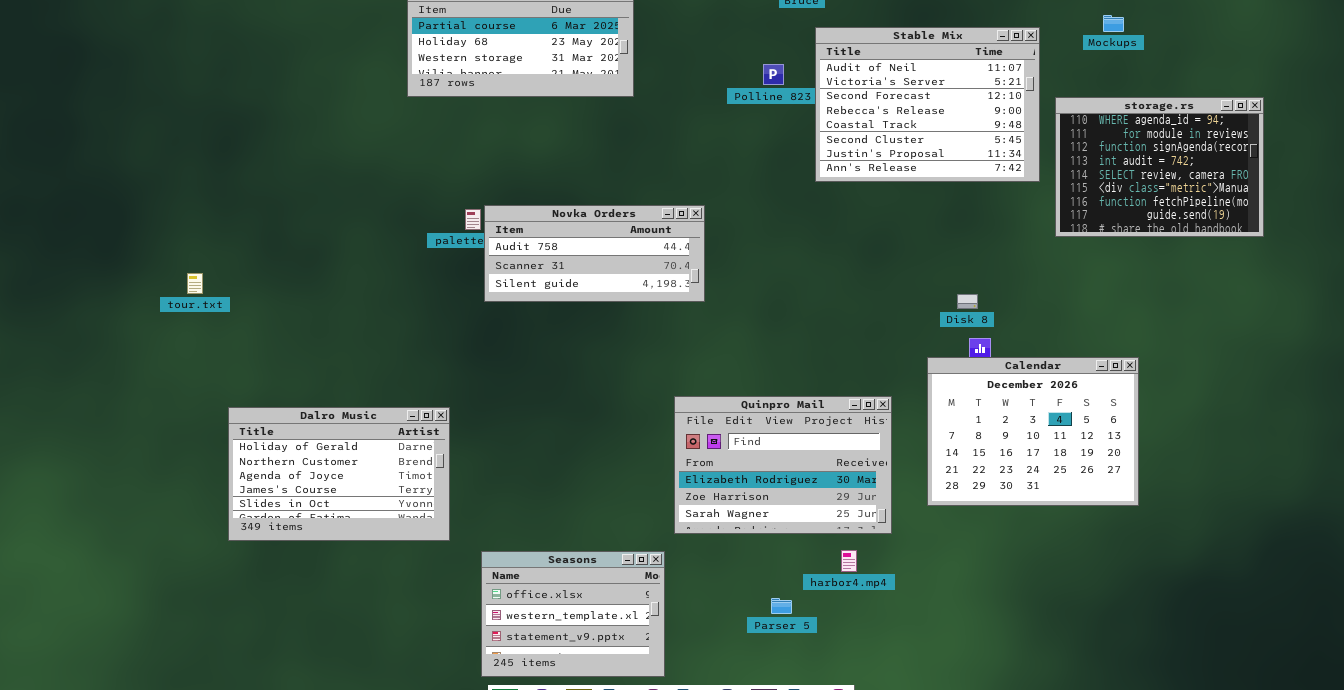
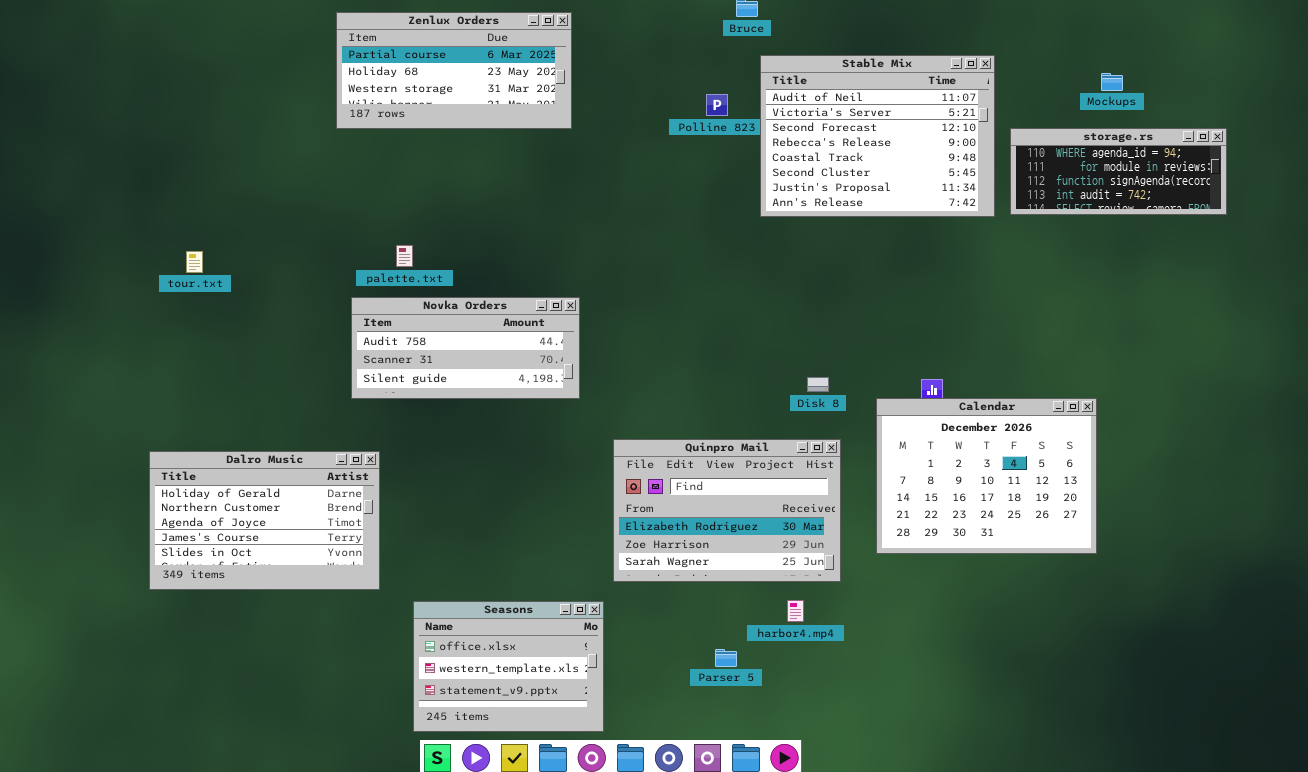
Mockups: [1103,15,1124,32] -> [1101,73,1123,91], moved
storage.rs: [1055,97,1264,237] -> [1010,128,1227,215], resized
Novka Orders: [484,205,705,302] -> [351,297,580,399], moved
tour.txt: [187,273,203,294] -> [186,251,203,273], moved
Disk 8: [957,294,978,309] -> [807,377,829,392], moved

